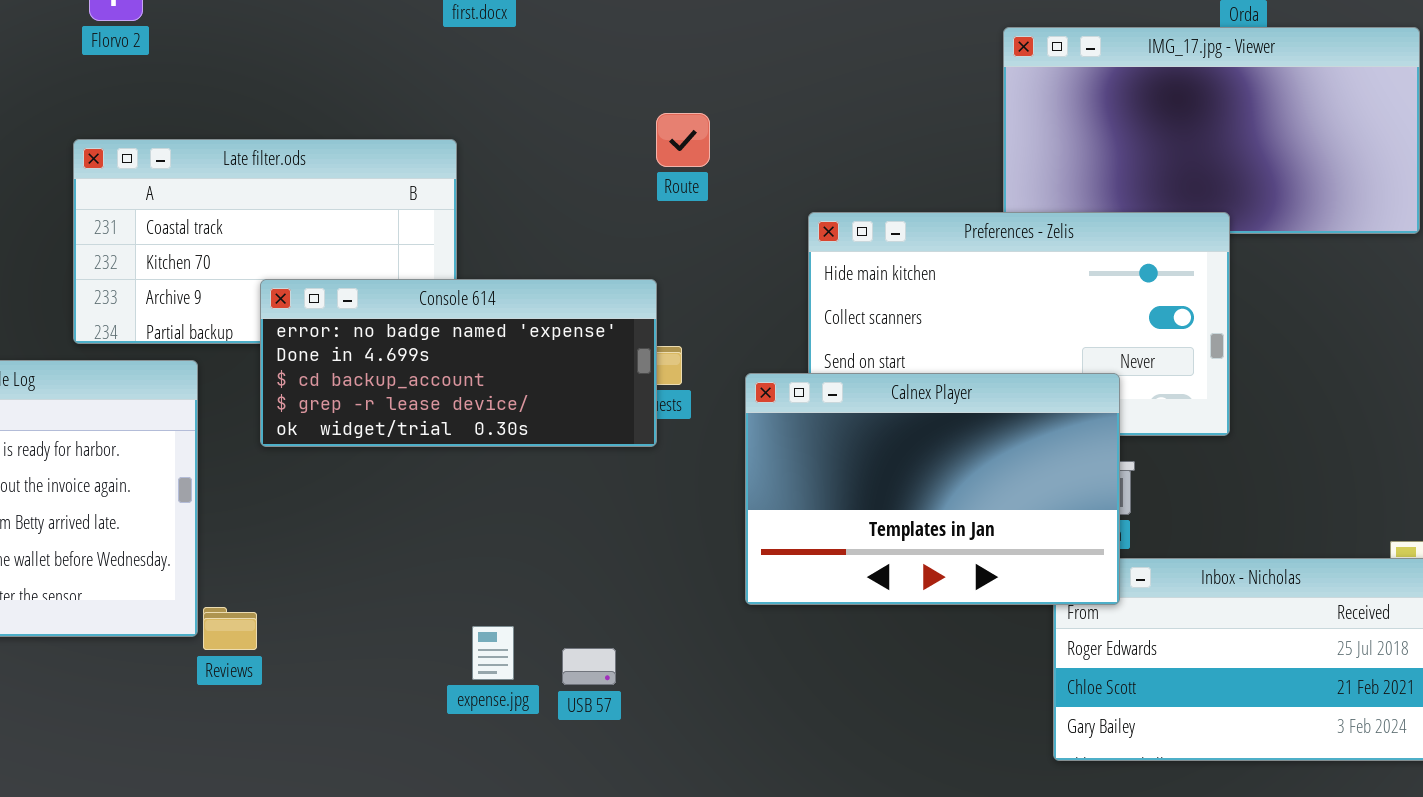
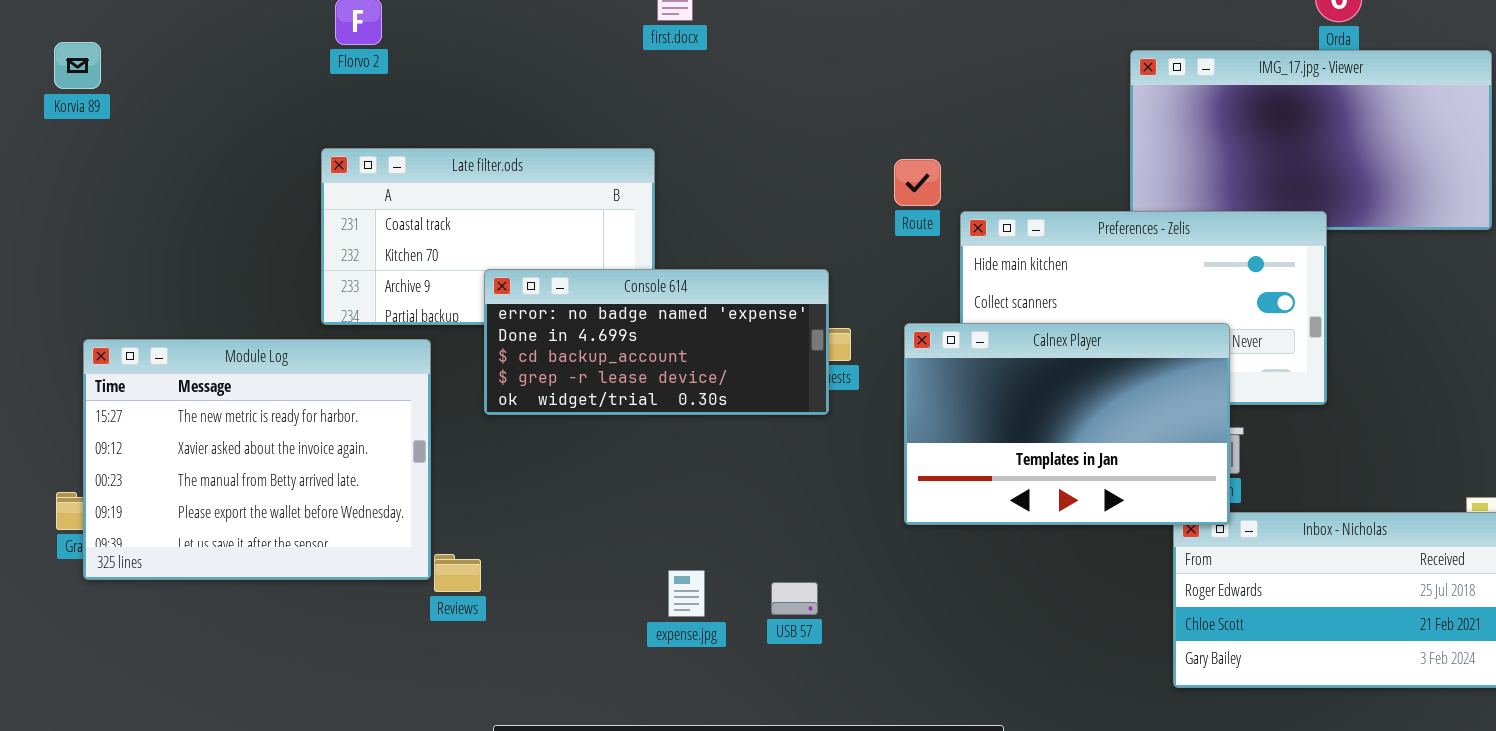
Route: [656,113,710,167] -> [894,159,941,206], moved
Calnex Player: [745,373,1120,605] -> [904,323,1230,525], moved
USB 57: [562,648,616,685] -> [771,582,818,615], moved

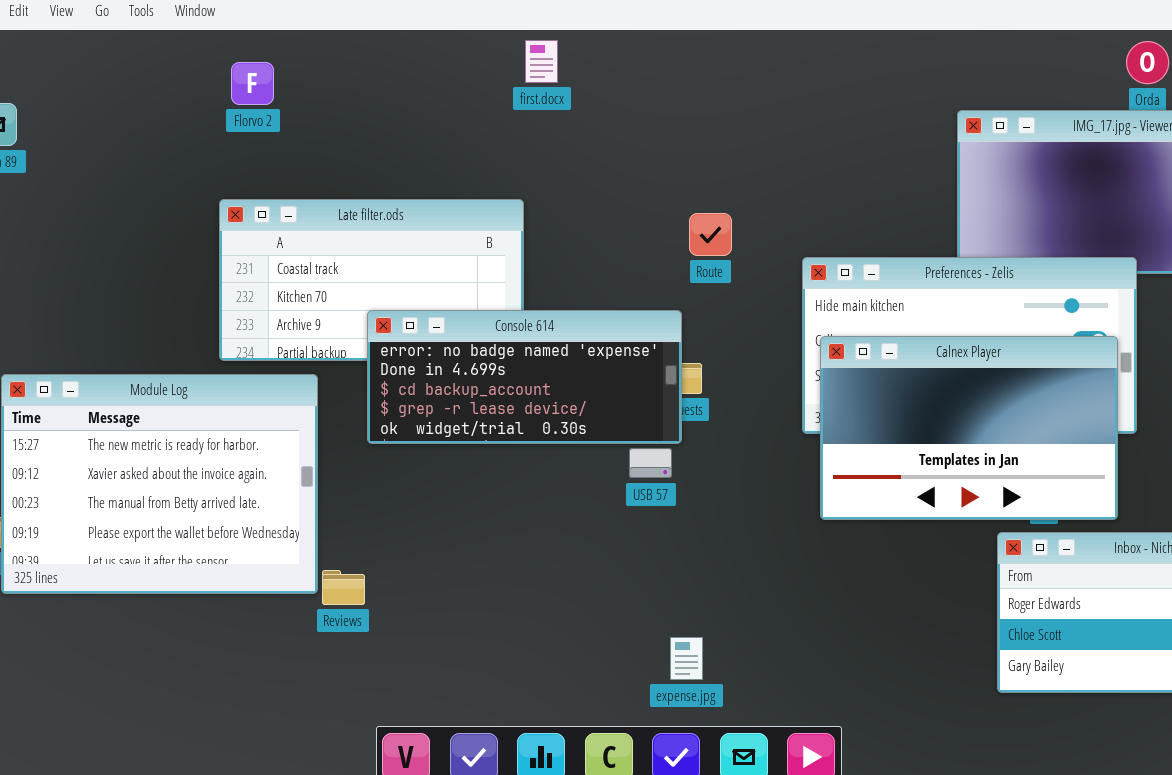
Route: [894,159,941,206] -> [689,213,732,256], moved
Calnex Player: [904,323,1230,525] -> [820,336,1118,520], moved
expense.jpg: [668,570,705,617] -> [670,637,703,680], moved
USB 57: [771,582,818,615] -> [629,448,672,478], moved

